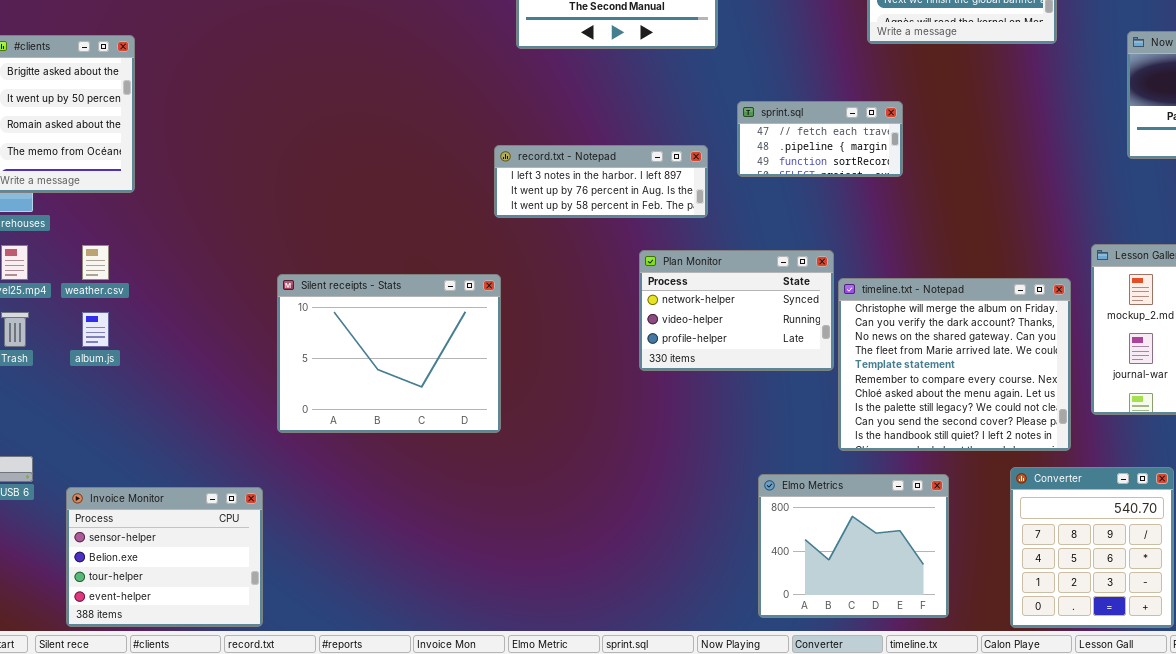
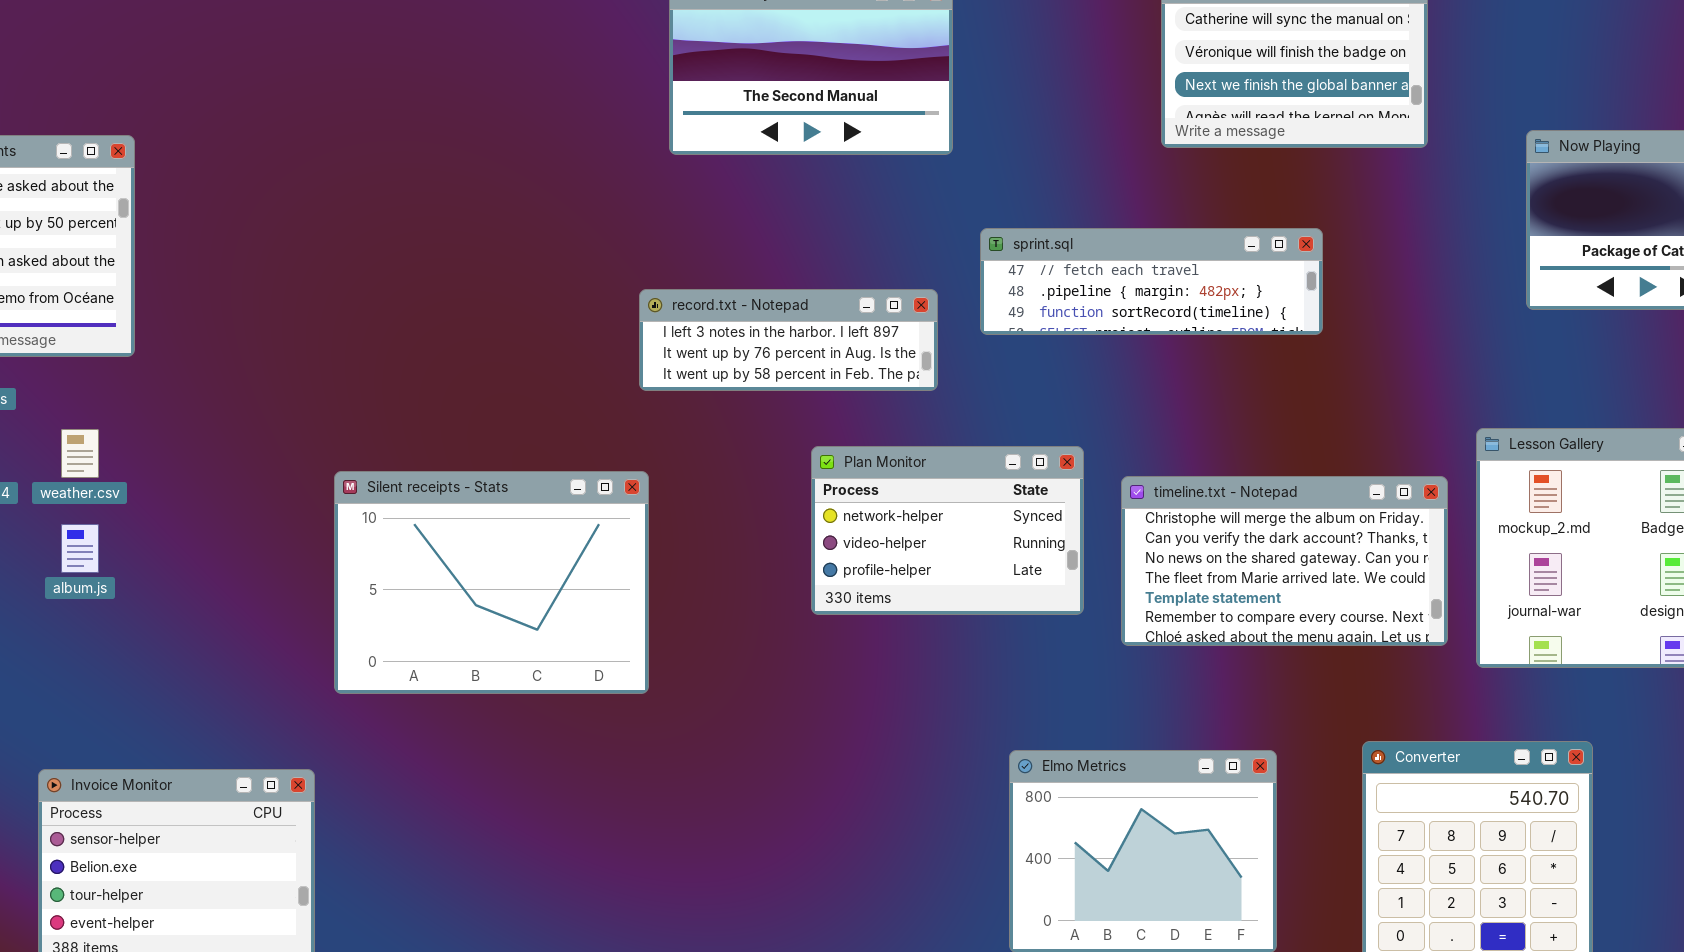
sprint.sql: [737,101,903,177] -> [980,228,1323,335], resized
Plan Monitor: [639,250,834,371] -> [811,446,1084,615], moved
timeline.txt - Notepad: [838,278,1071,451] -> [1121,476,1448,646], resized

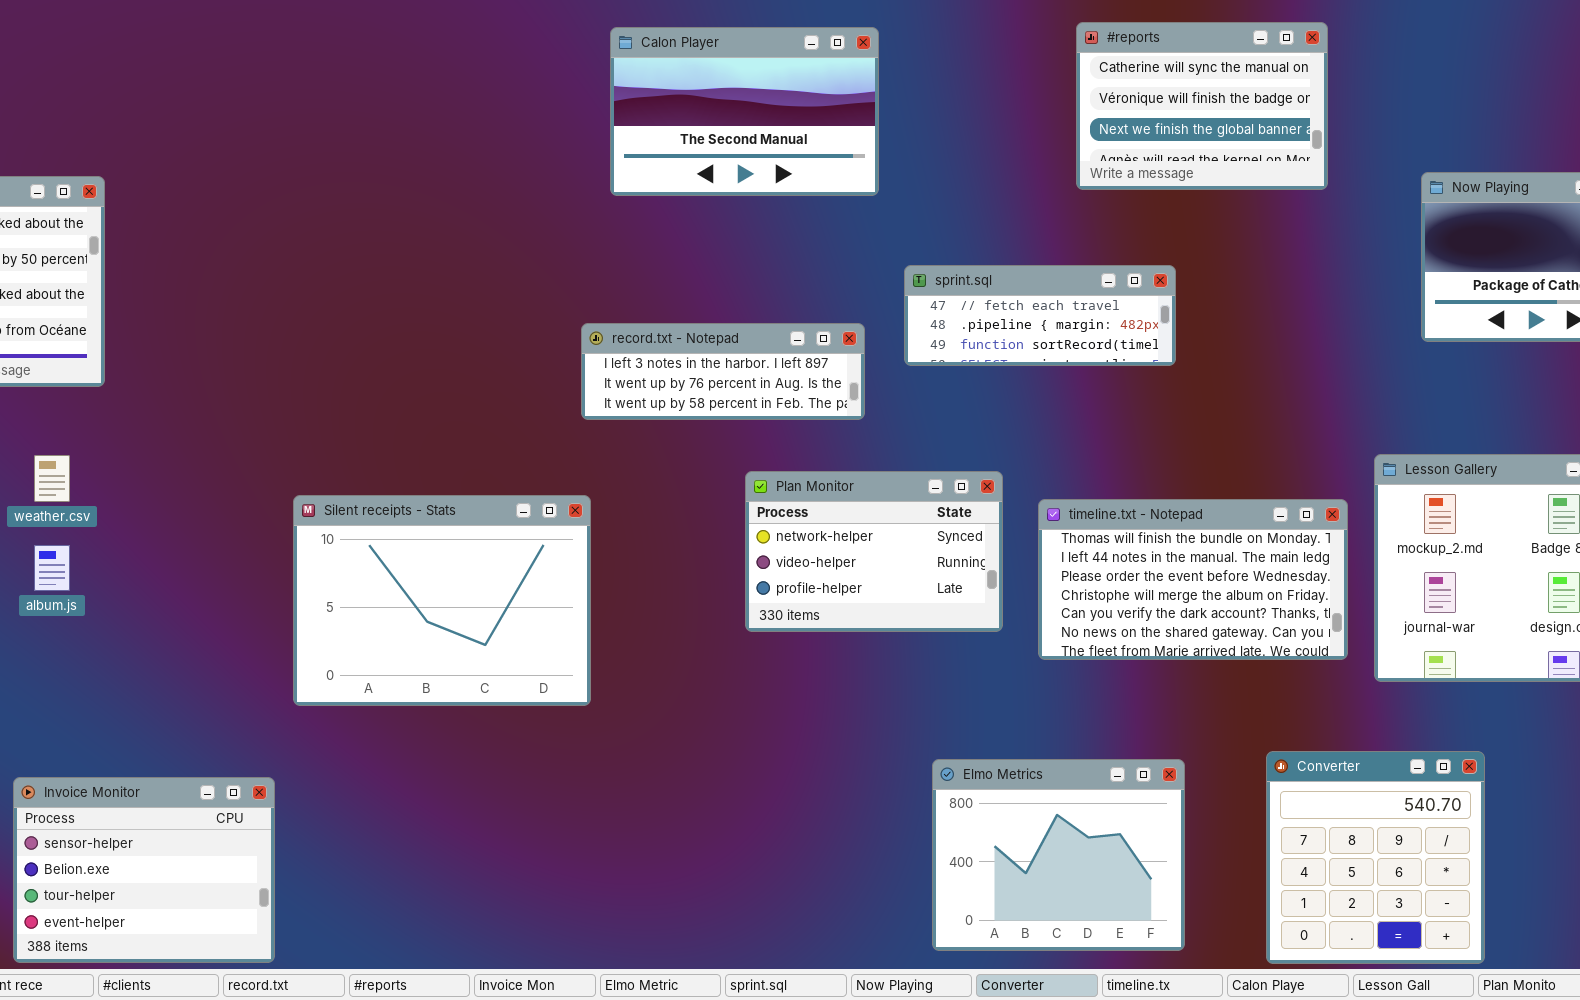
sprint.sql: [980,228,1323,335] -> [904,265,1176,366], resized
timeline.txt - Notepad: [1121,476,1448,646] -> [1038,499,1348,660], scrolled up 3 rows

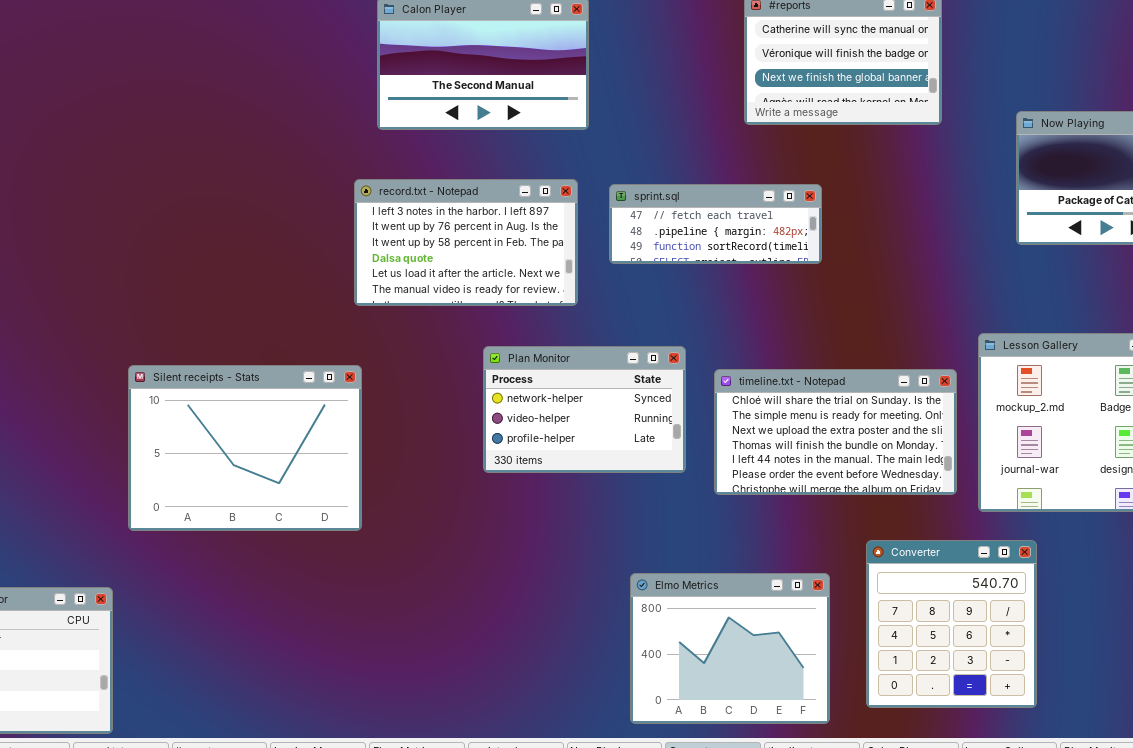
record.txt - Notepad: [581,323,865,420] -> [354,179,578,306], resized
timeline.txt - Notepad: [1038,499,1348,660] -> [714,369,957,495], scrolled up 3 rows
Converter: [1266,751,1485,964] -> [866,540,1037,708], moved

